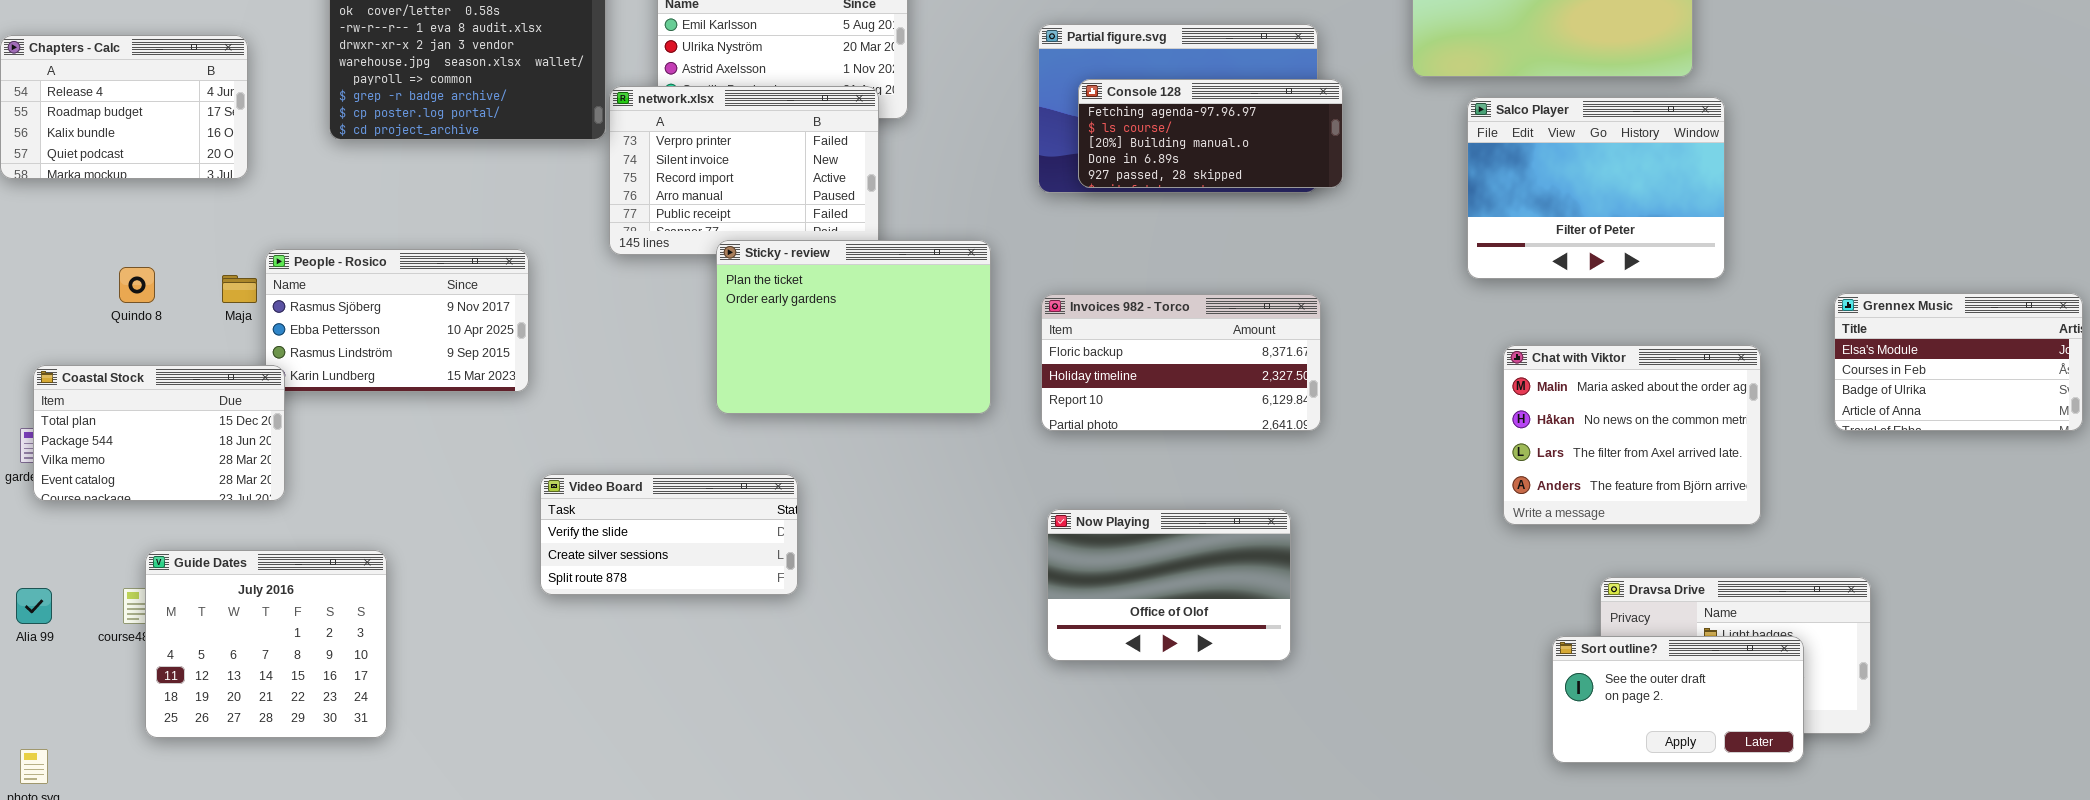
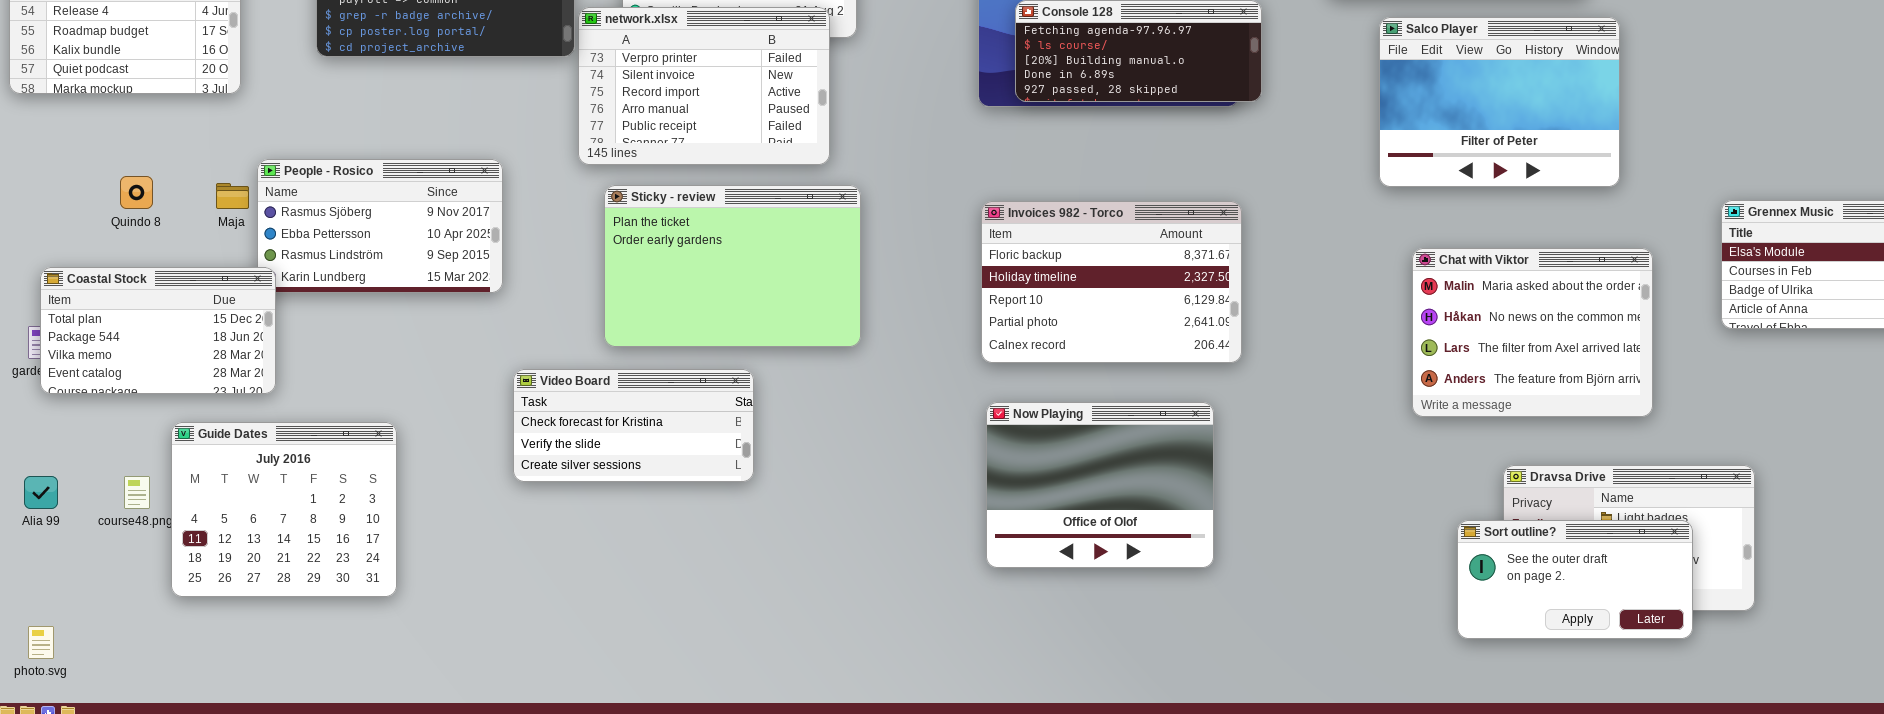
Sticky - review: [716,240,991,414] -> [604,185,861,347], moved
Invoices 982 - Torco: [1041,294,1321,431] -> [981,201,1242,363], resized
Video Board: [540,474,798,595] -> [513,369,754,482], scrolled up 1 row
Now Playing: [1047,509,1291,661] -> [986,402,1214,568], resized
Guide Dates: [145,550,387,738] -> [171,422,397,597], moved

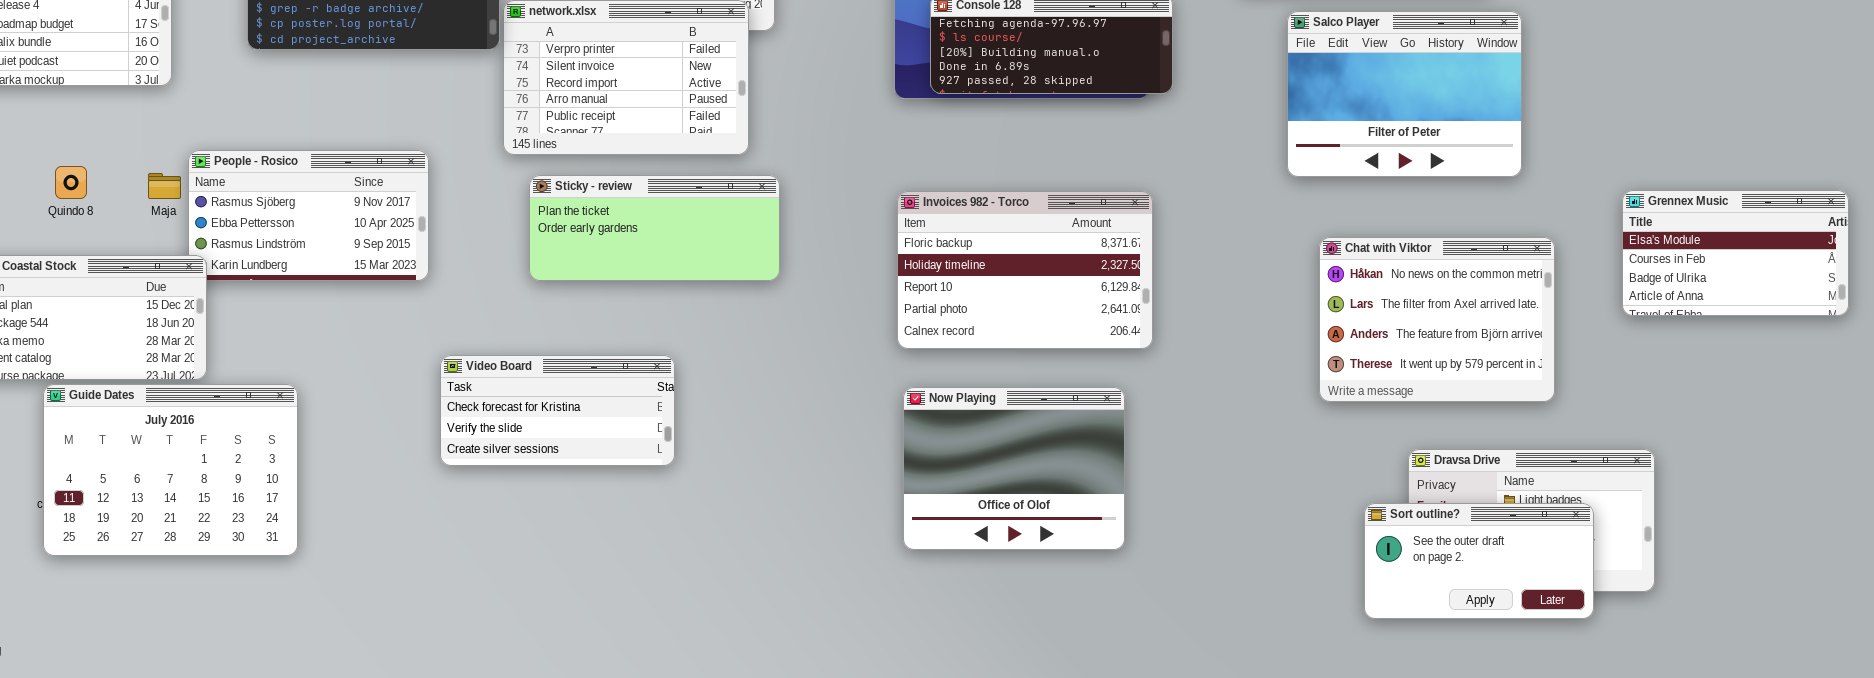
Sticky - review: [604,185,861,347] -> [529,175,780,281], resized
Chat with Viktor: [1412,248,1653,417] -> [1319,237,1555,402], scrolled down 1 row
Guide Dates: [171,422,397,597] -> [43,384,298,556], moved, resized

